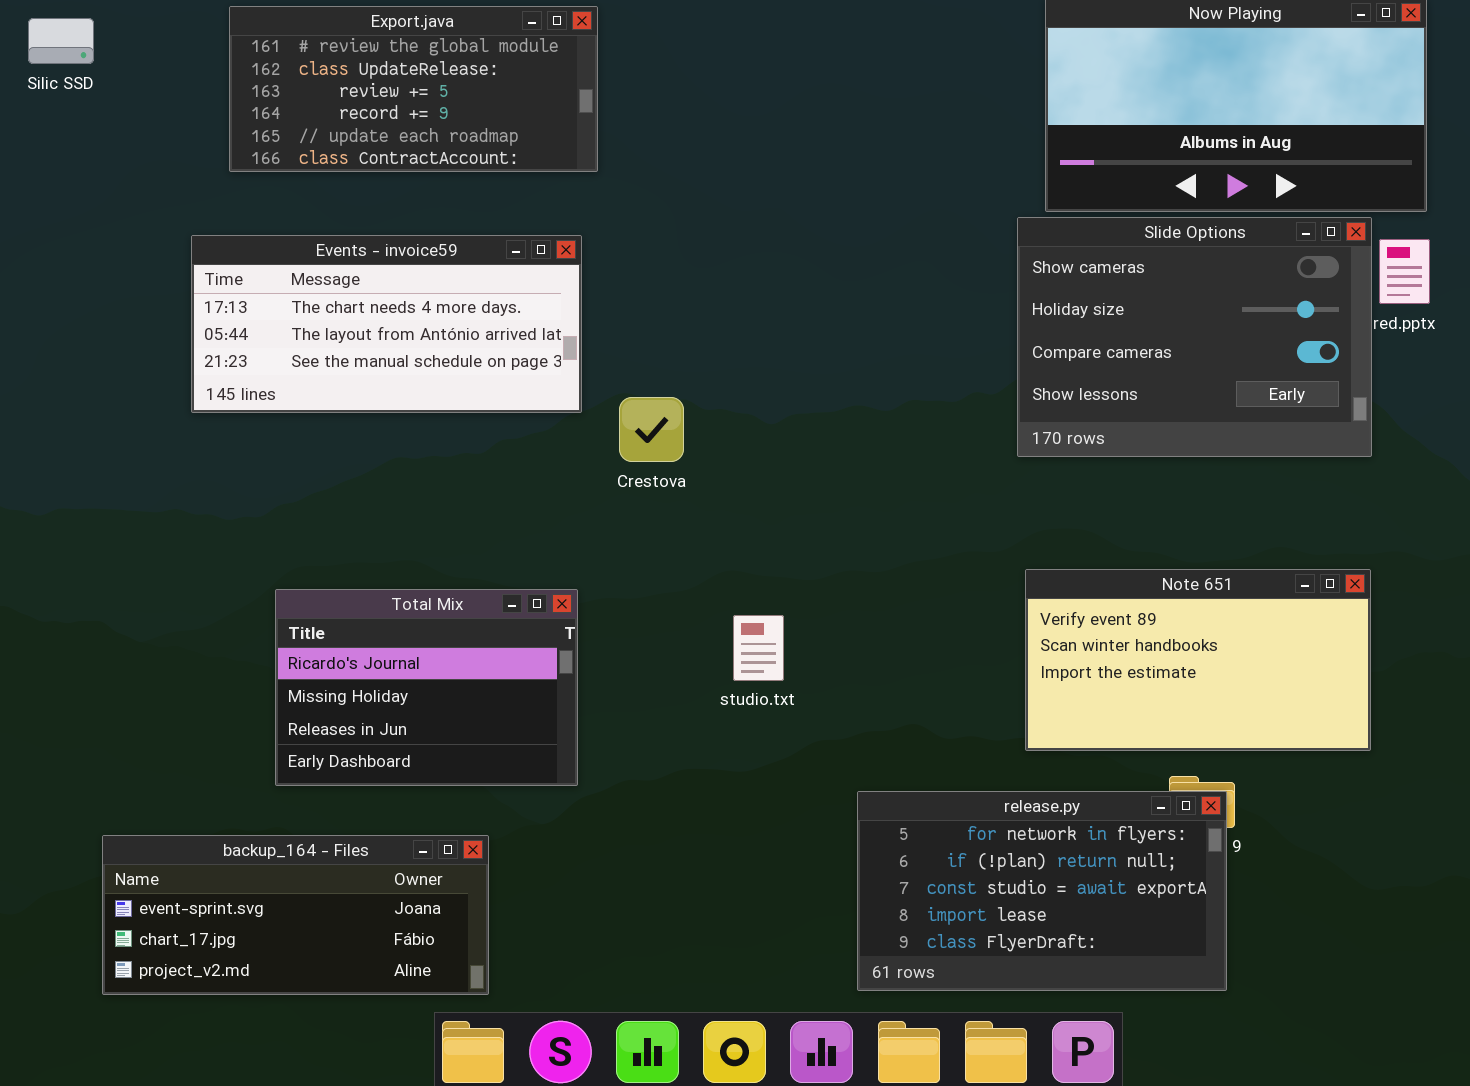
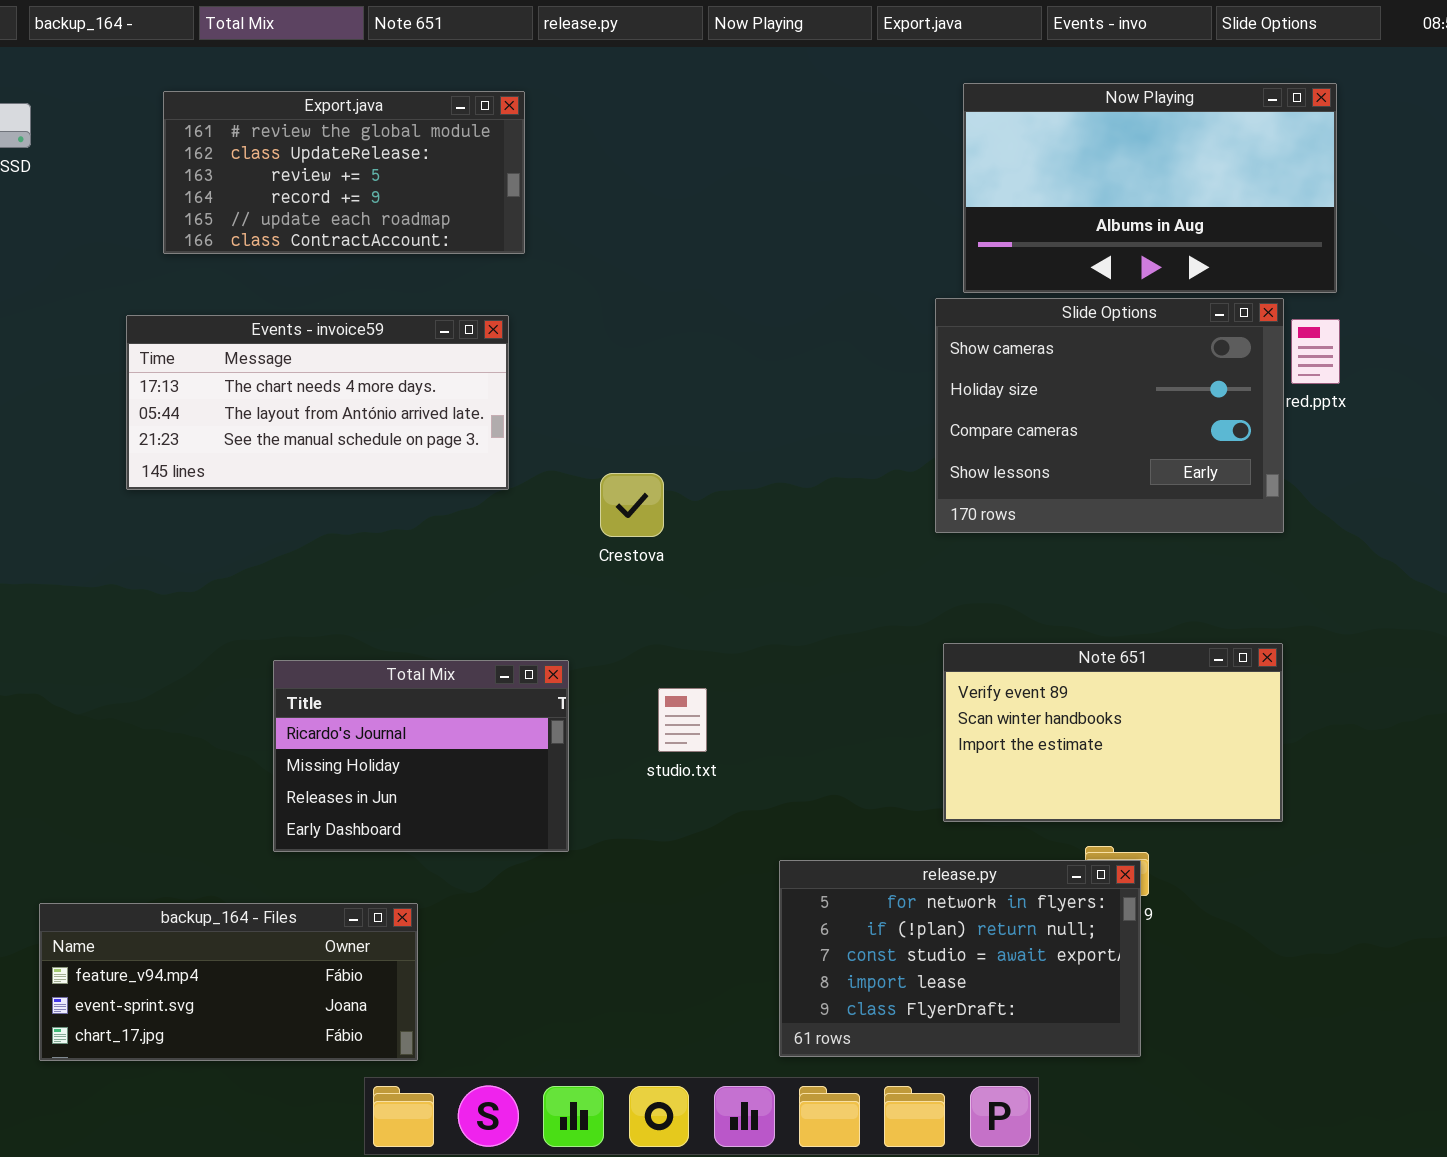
Crestova: [619,397,684,462] -> [600,473,664,537], moved
Total Mix: [275,589,578,786] -> [273,660,569,852], moved
backup_164 - Files: [102,835,489,995] -> [39,903,418,1061], scrolled up 1 row

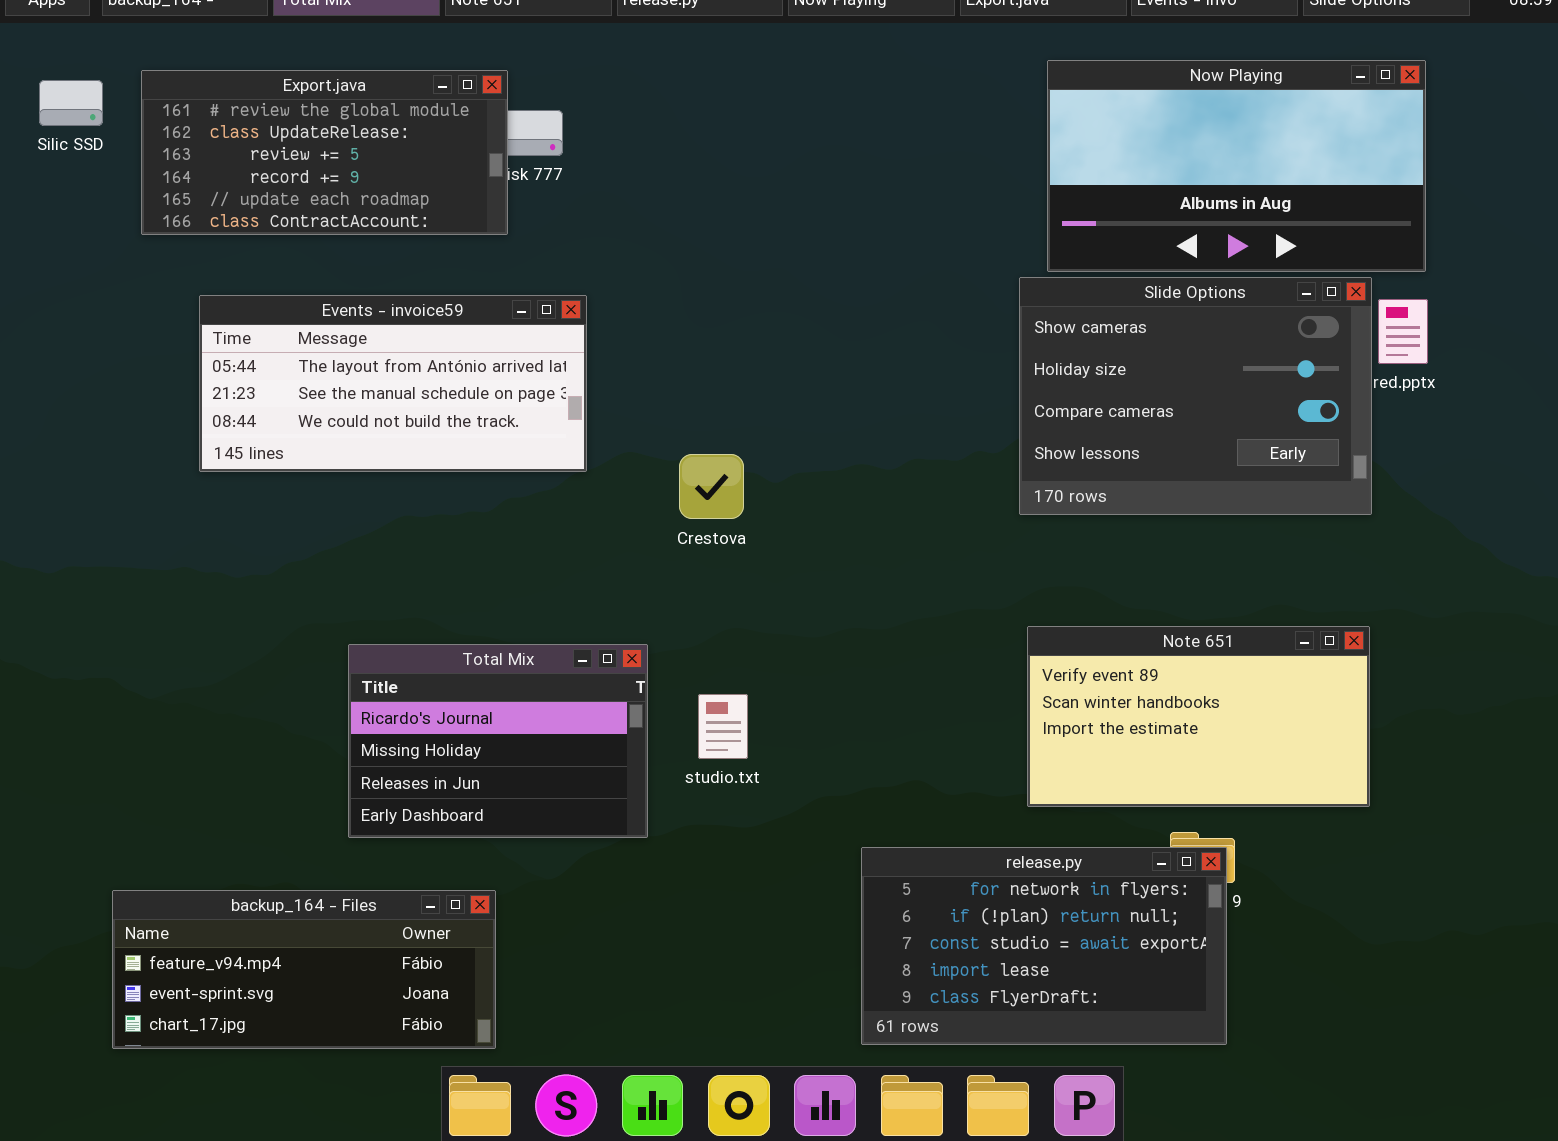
Export.java: [163,91,525,254] -> [141,70,508,235], moved
Events - invoice59: [126,315,509,490] -> [199,295,587,472], scrolled down 1 row
studio.txt: [658,688,707,752] -> [698,694,748,759], moved

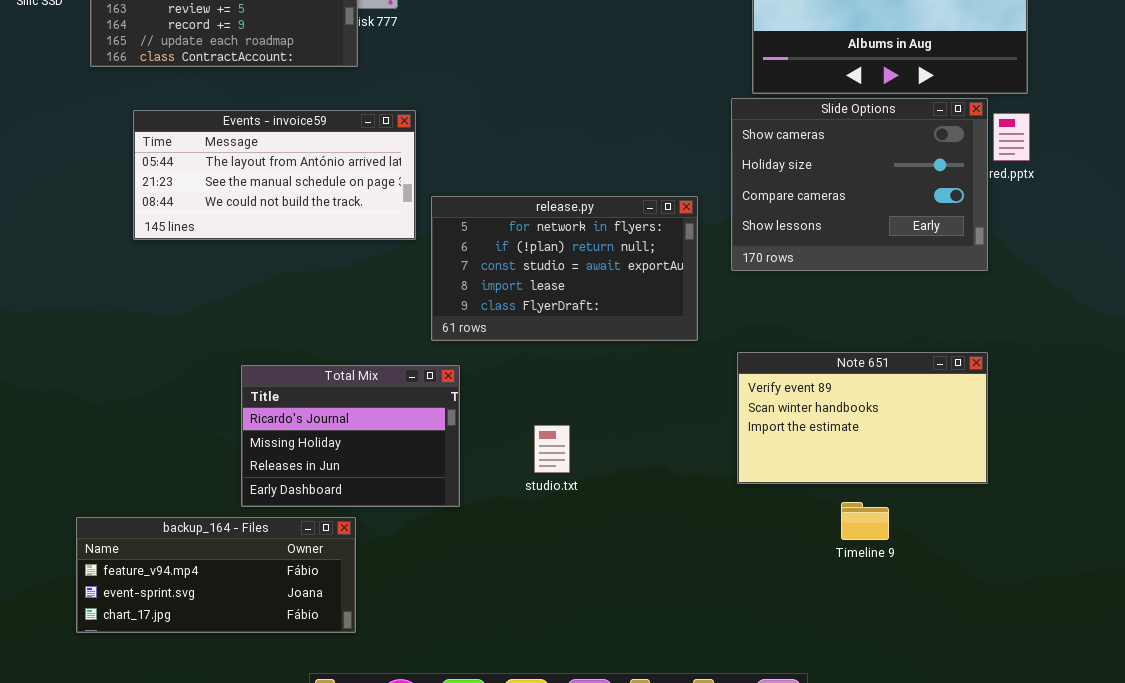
studio.txt: [698,694,748,759] -> [534,425,570,473], moved
release.py: [861,847,1227,1045] -> [431,196,698,341], moved
backup_164 - Files: [112,890,496,1049] -> [76,517,356,633], moved

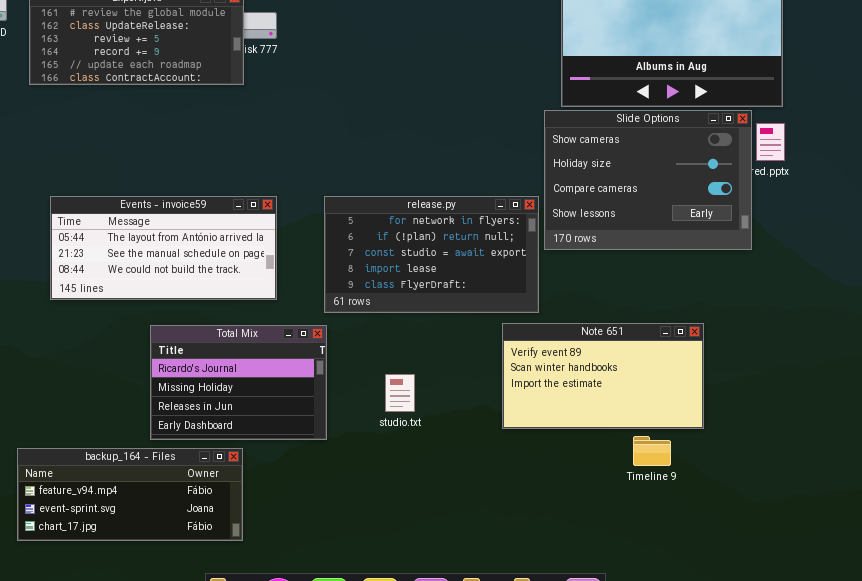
Events - invoice59: [133,110,416,240] -> [50,196,277,300], moved
release.py: [431,196,698,341] -> [324,196,539,313], moved
Note 651: [737,352,988,484] -> [502,323,704,429], moved

